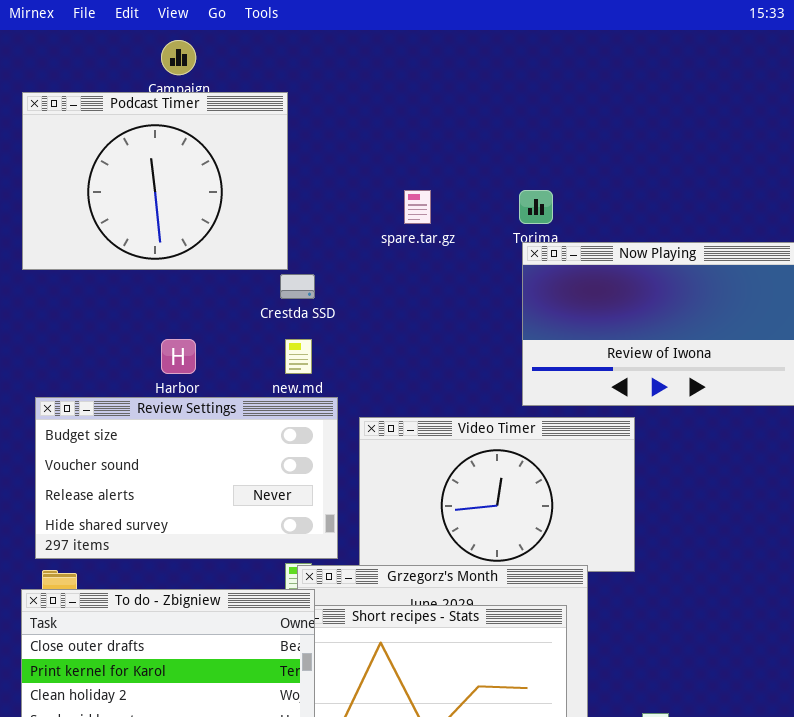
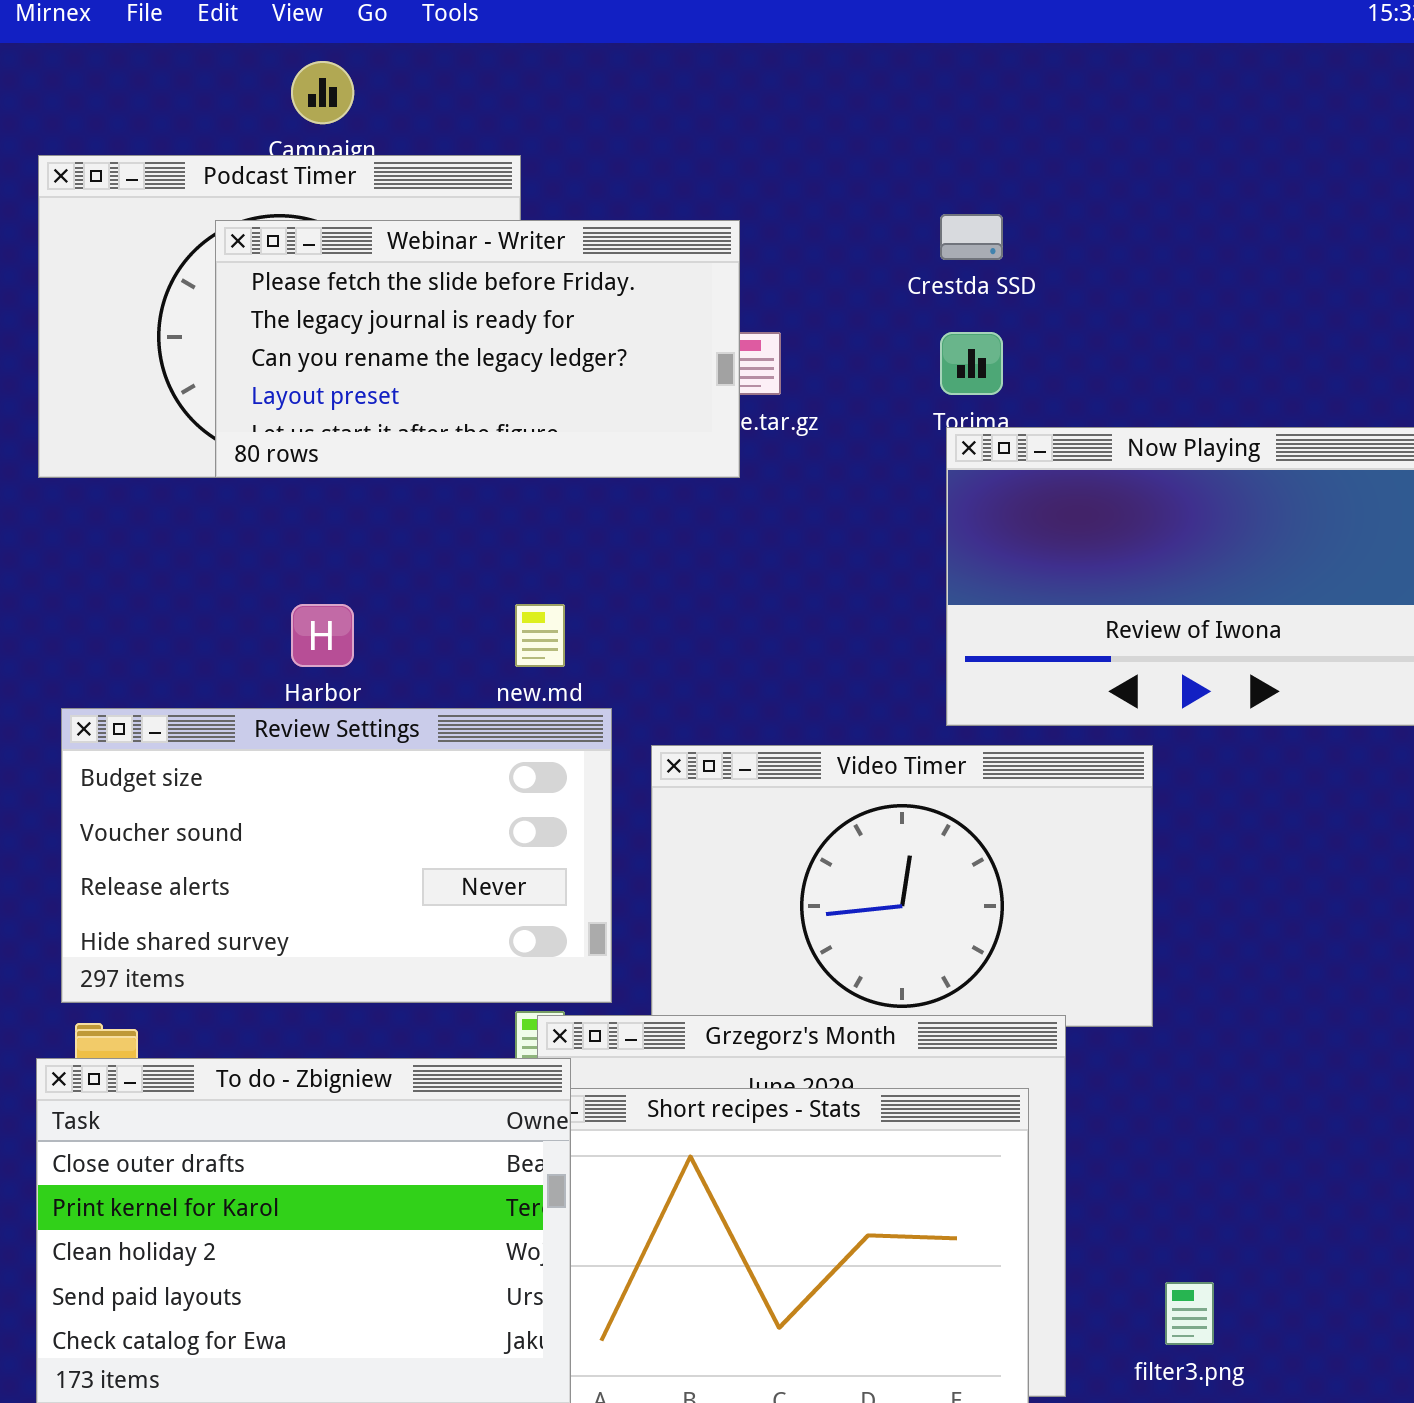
Webinar - Writer: none -> [215,220,740,478], opened
Crestda SSD: [280,274,315,299] -> [940,214,1003,260], moved

